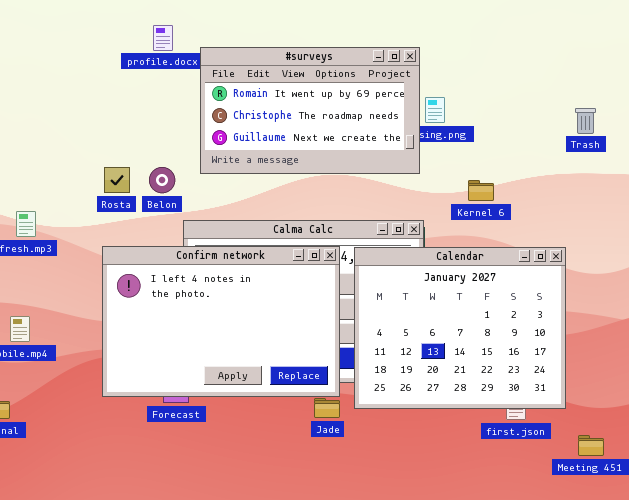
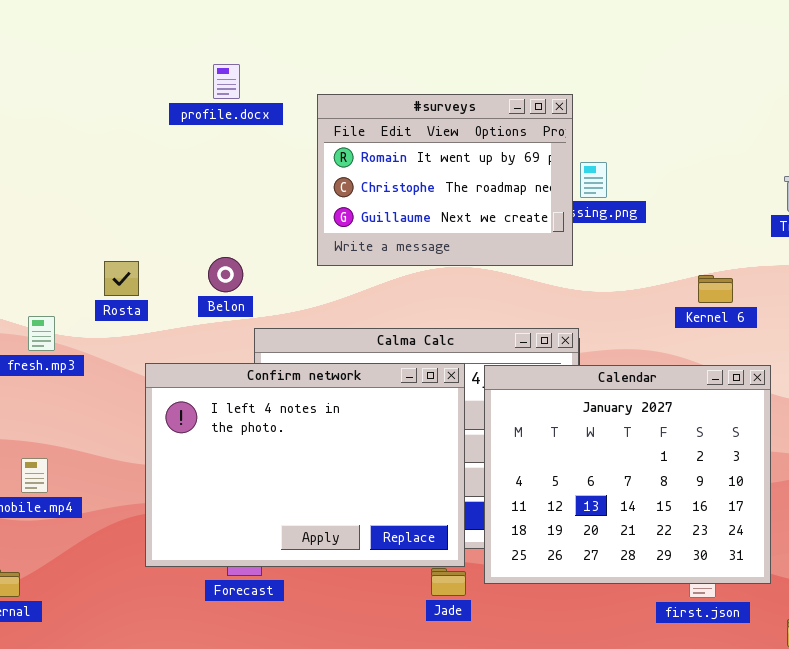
#surveys: [200,47,420,174] -> [317,94,573,266], resized
Rosta: [104,167,130,193] -> [104,261,139,296], moved
Kernel 6: [468,180,494,201] -> [698,275,733,303], moved

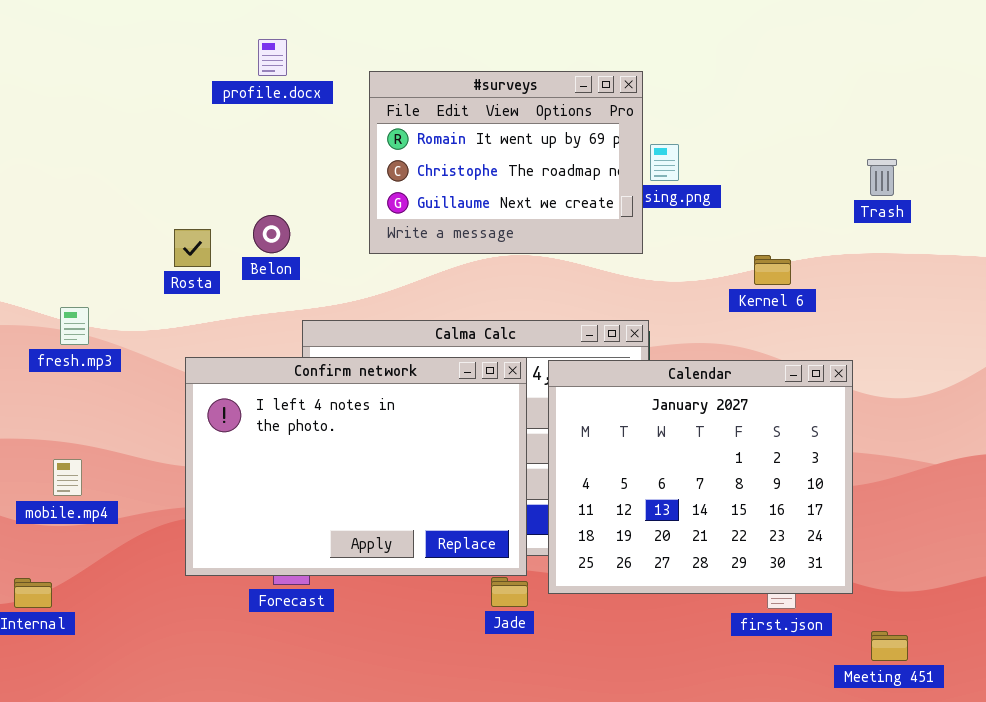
Belon: [208,257,243,292] -> [253,215,290,253], moved
Rosta: [104,261,139,296] -> [174,229,211,267], moved
Kernel 6: [698,275,733,303] -> [754,255,791,285], moved

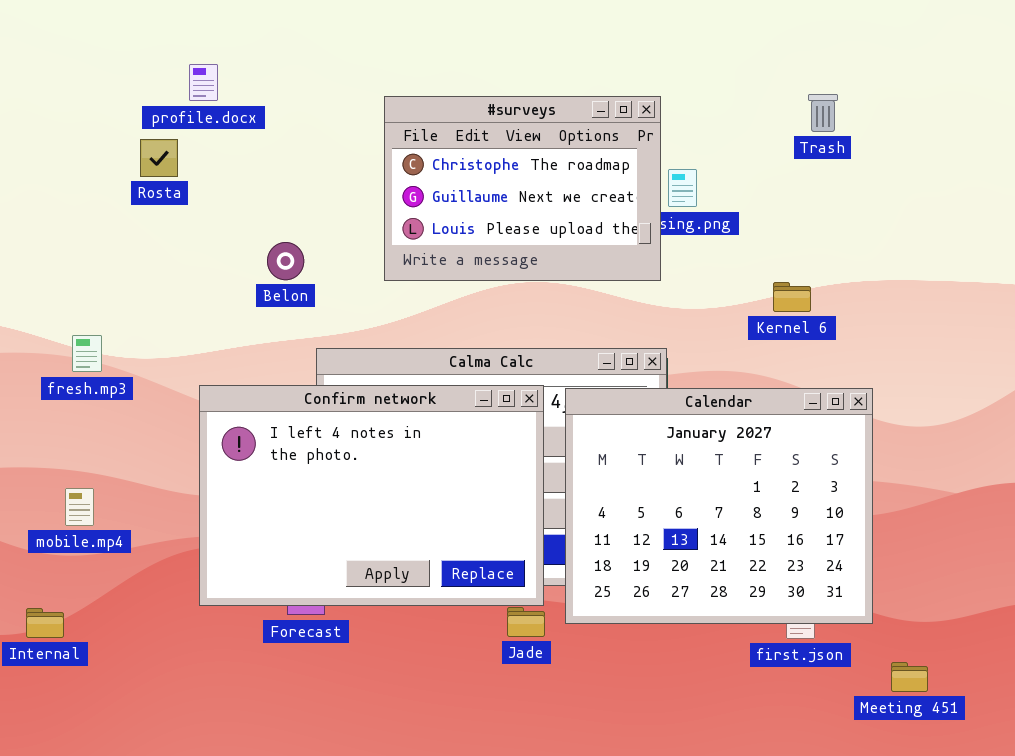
profile.docx: [258,39,287,76] -> [189,64,218,101], moved
#surveys: [369,71,643,254] -> [384,96,661,281], scrolled down 1 row
Trash: [867,159,897,196] -> [808,94,838,132], moved
Rosta: [174,229,211,267] -> [140,139,178,177], moved

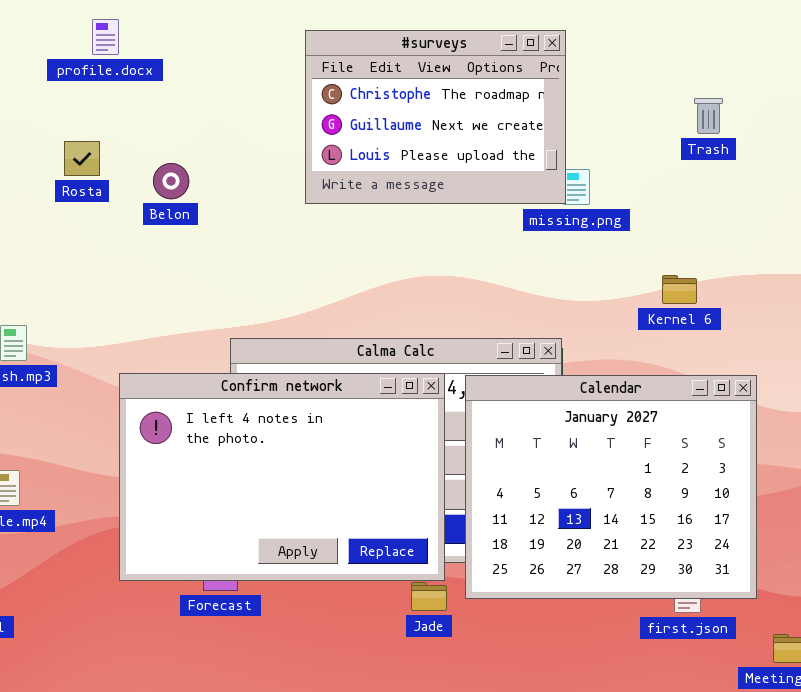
profile.docx: [189,64,218,101] -> [92,19,119,55], moved
#surveys: [384,96,661,281] -> [305,30,566,204], moved
Belon: [267,242,304,280] -> [153,163,189,199], moved

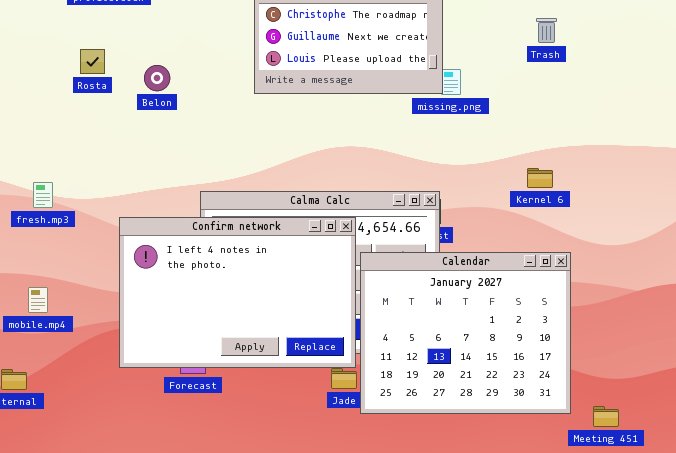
Kernel 6: [662,275,697,304] -> [527,168,553,188], moved
Calendar: [465,375,757,599] -> [360,252,571,414], moved

